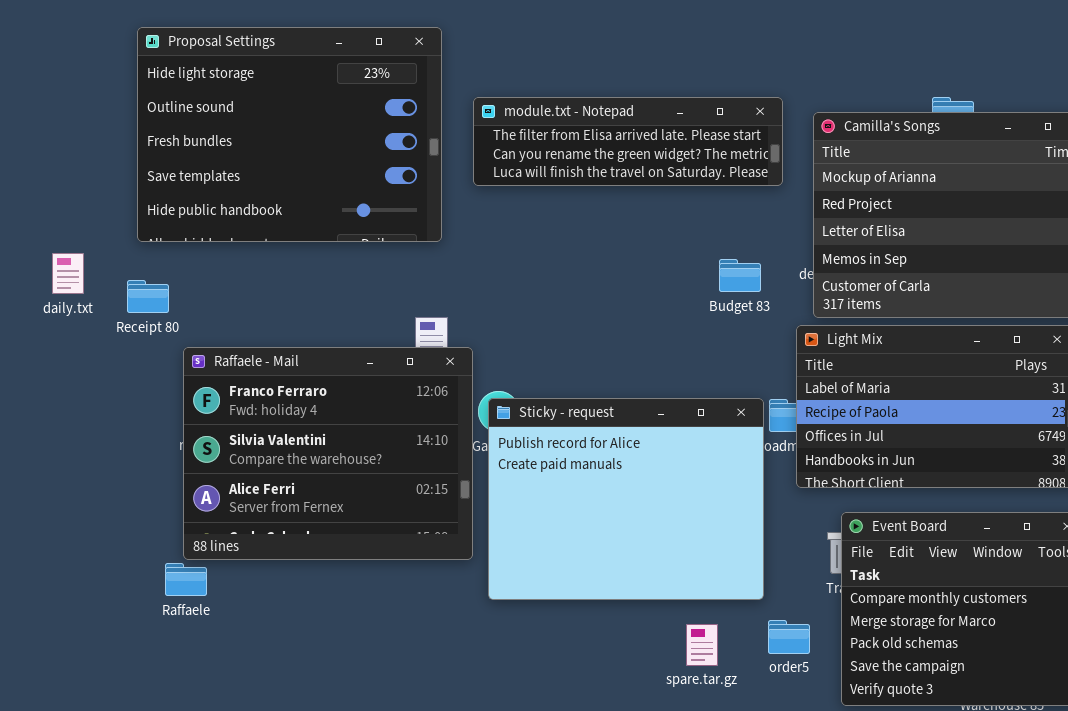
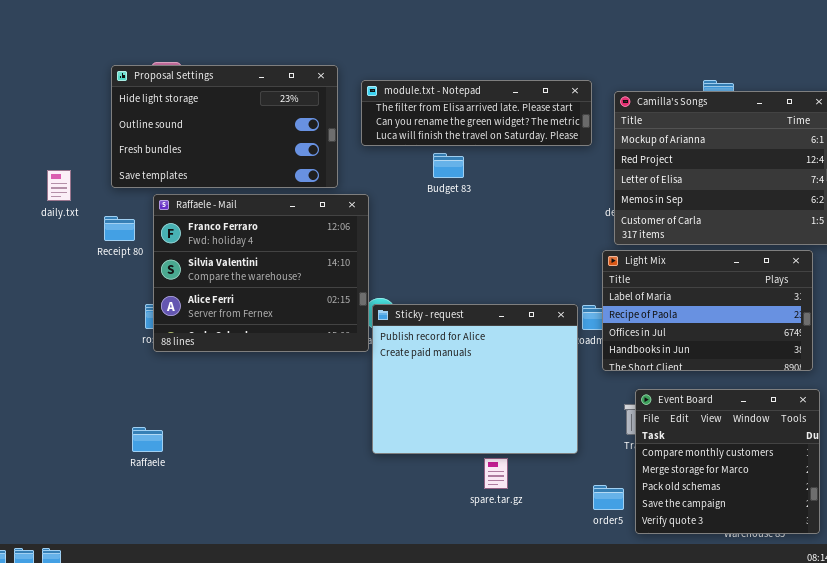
Proposal Settings: [137,27,442,242] -> [111,65,338,188], resized
daily.txt: [52,253,84,294] -> [47,170,71,201], moved
Budget 83: [719,259,761,292] -> [433,153,464,178], moved
Raffaele - Mail: [183,347,473,560] -> [153,194,369,352], moved
order5: [768,620,810,654] -> [593,485,624,510], moved
spare.tar.gz: [686,624,718,666] -> [484,458,508,489], moved

